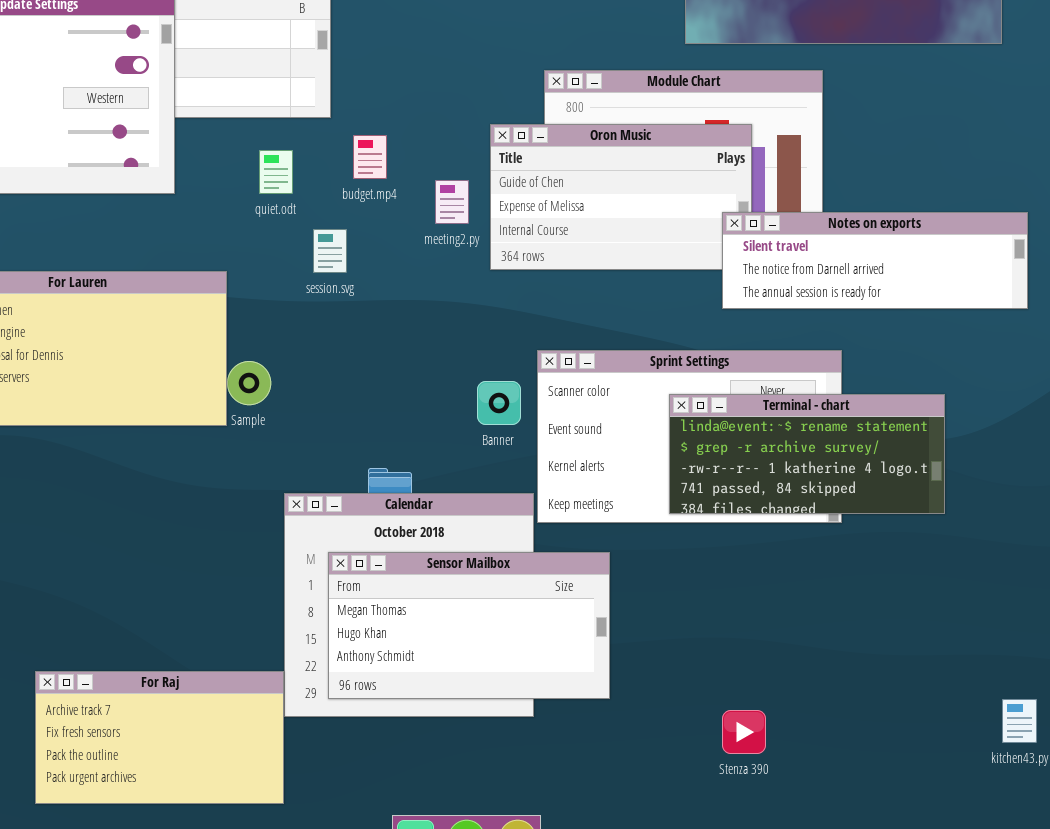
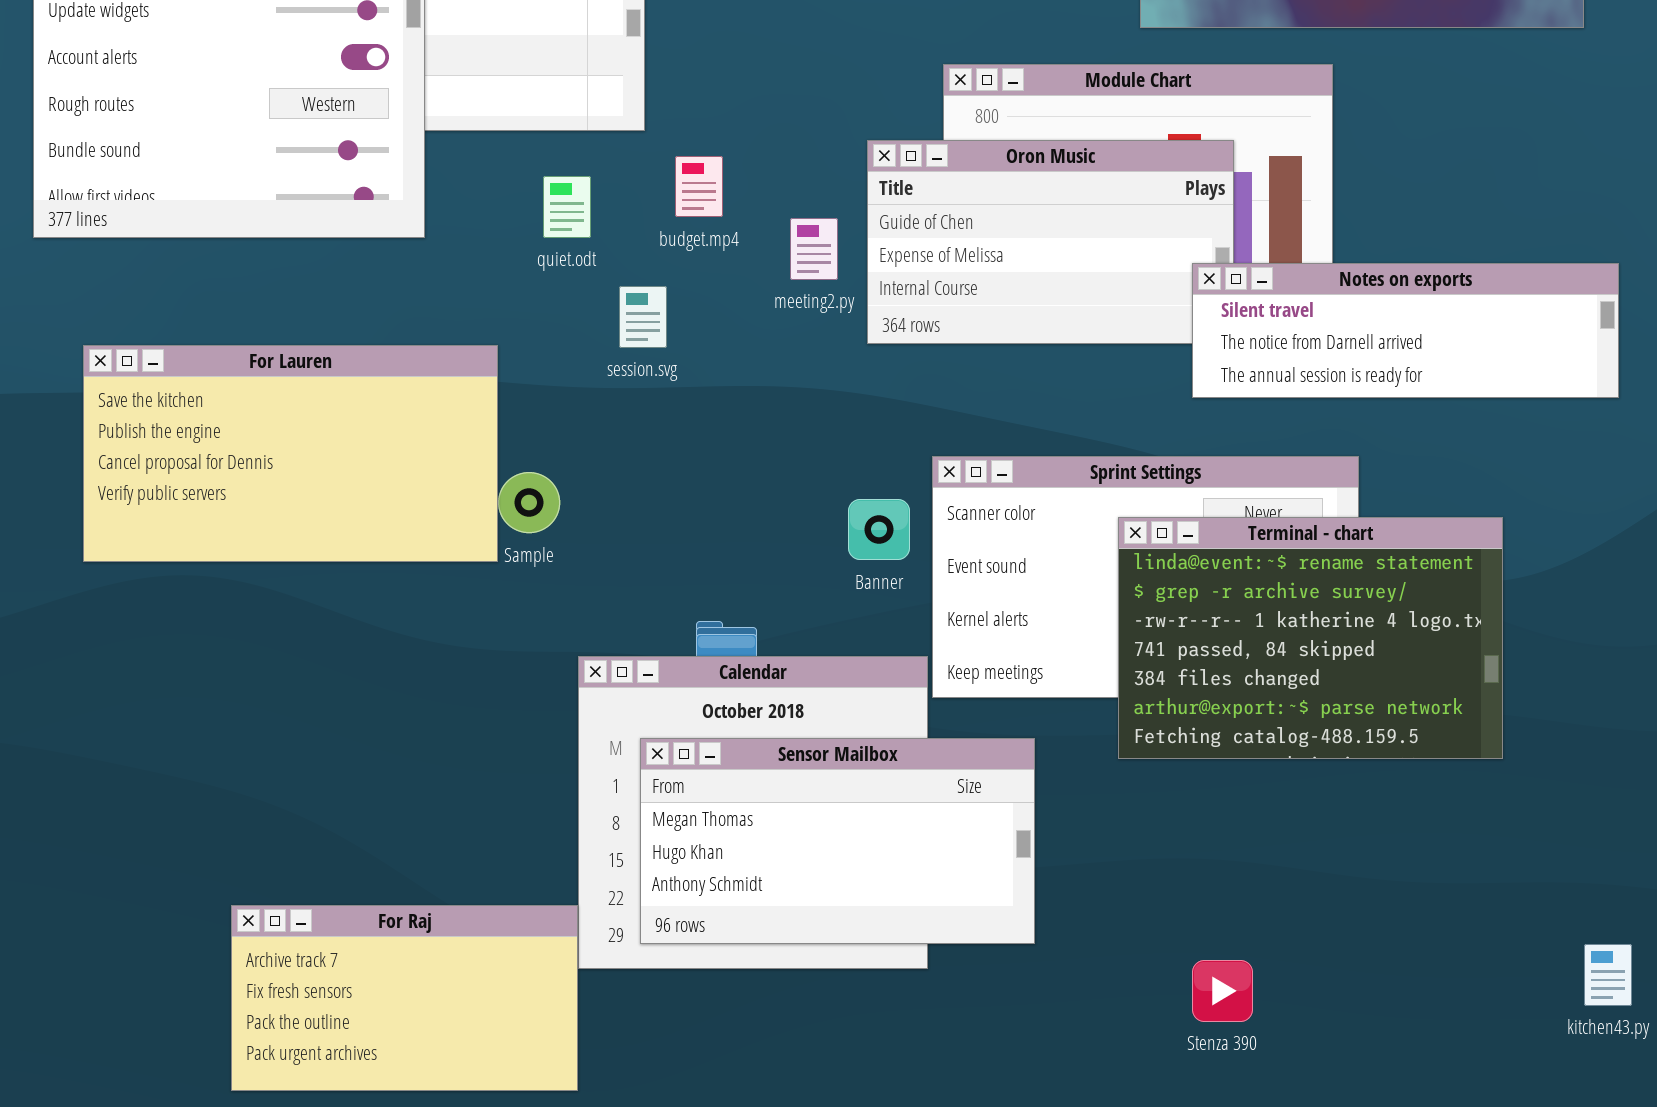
Terminal - chart: [669,394,945,514] -> [1118,517,1503,759], resized

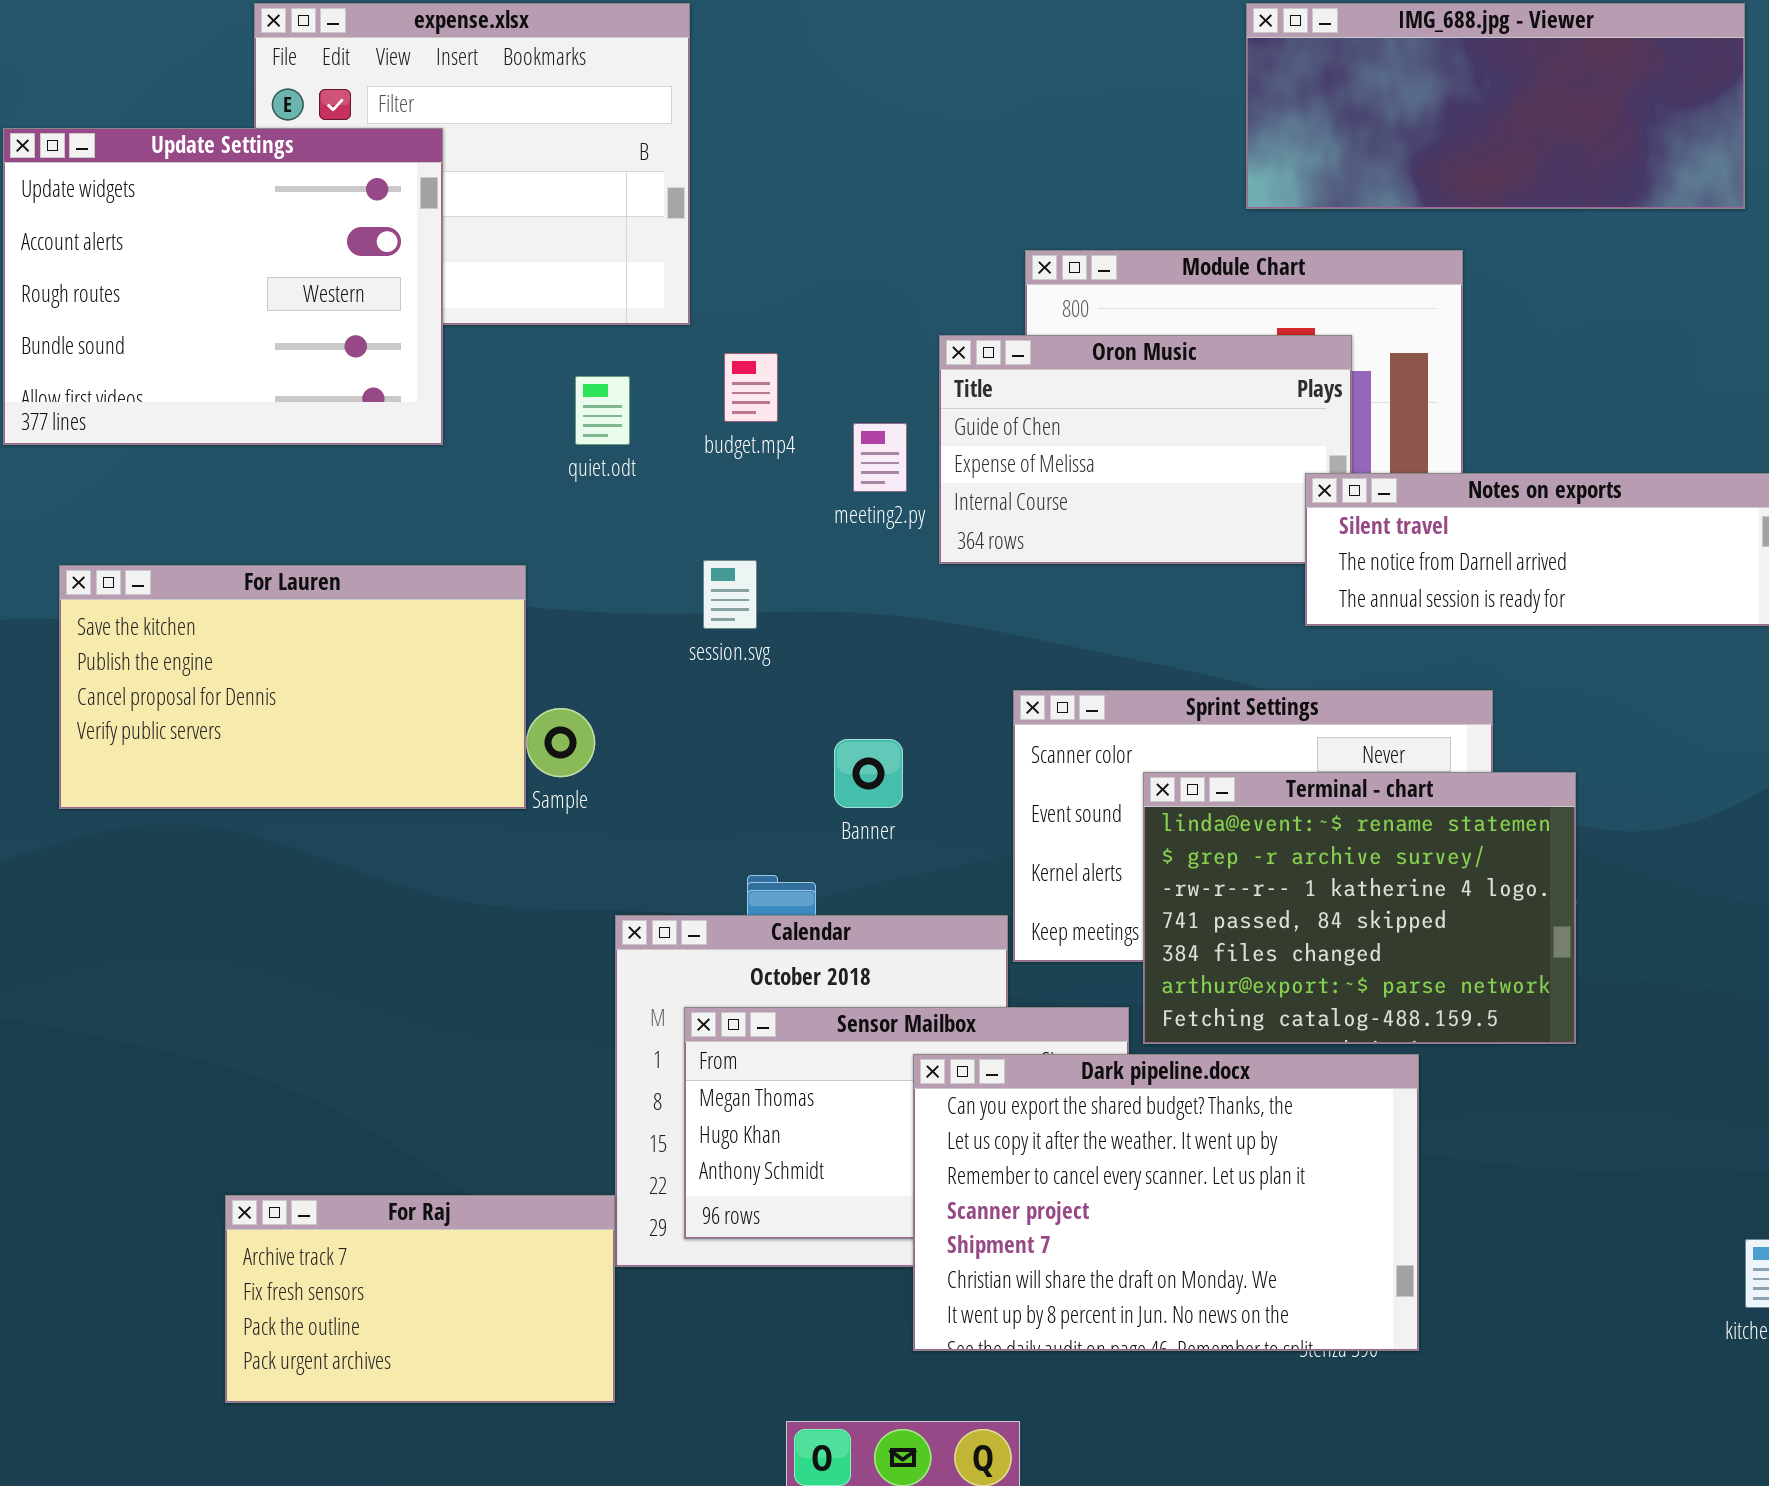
session.svg: [619,286,667,348] -> [703,560,757,629], moved
Banner: [848,499,910,560] -> [834,739,903,808], moved
Terminal - chart: [1118,517,1503,759] -> [1143,772,1576,1044], moved
Dark pipeline.docx: none -> [913,1054,1419,1351], opened

